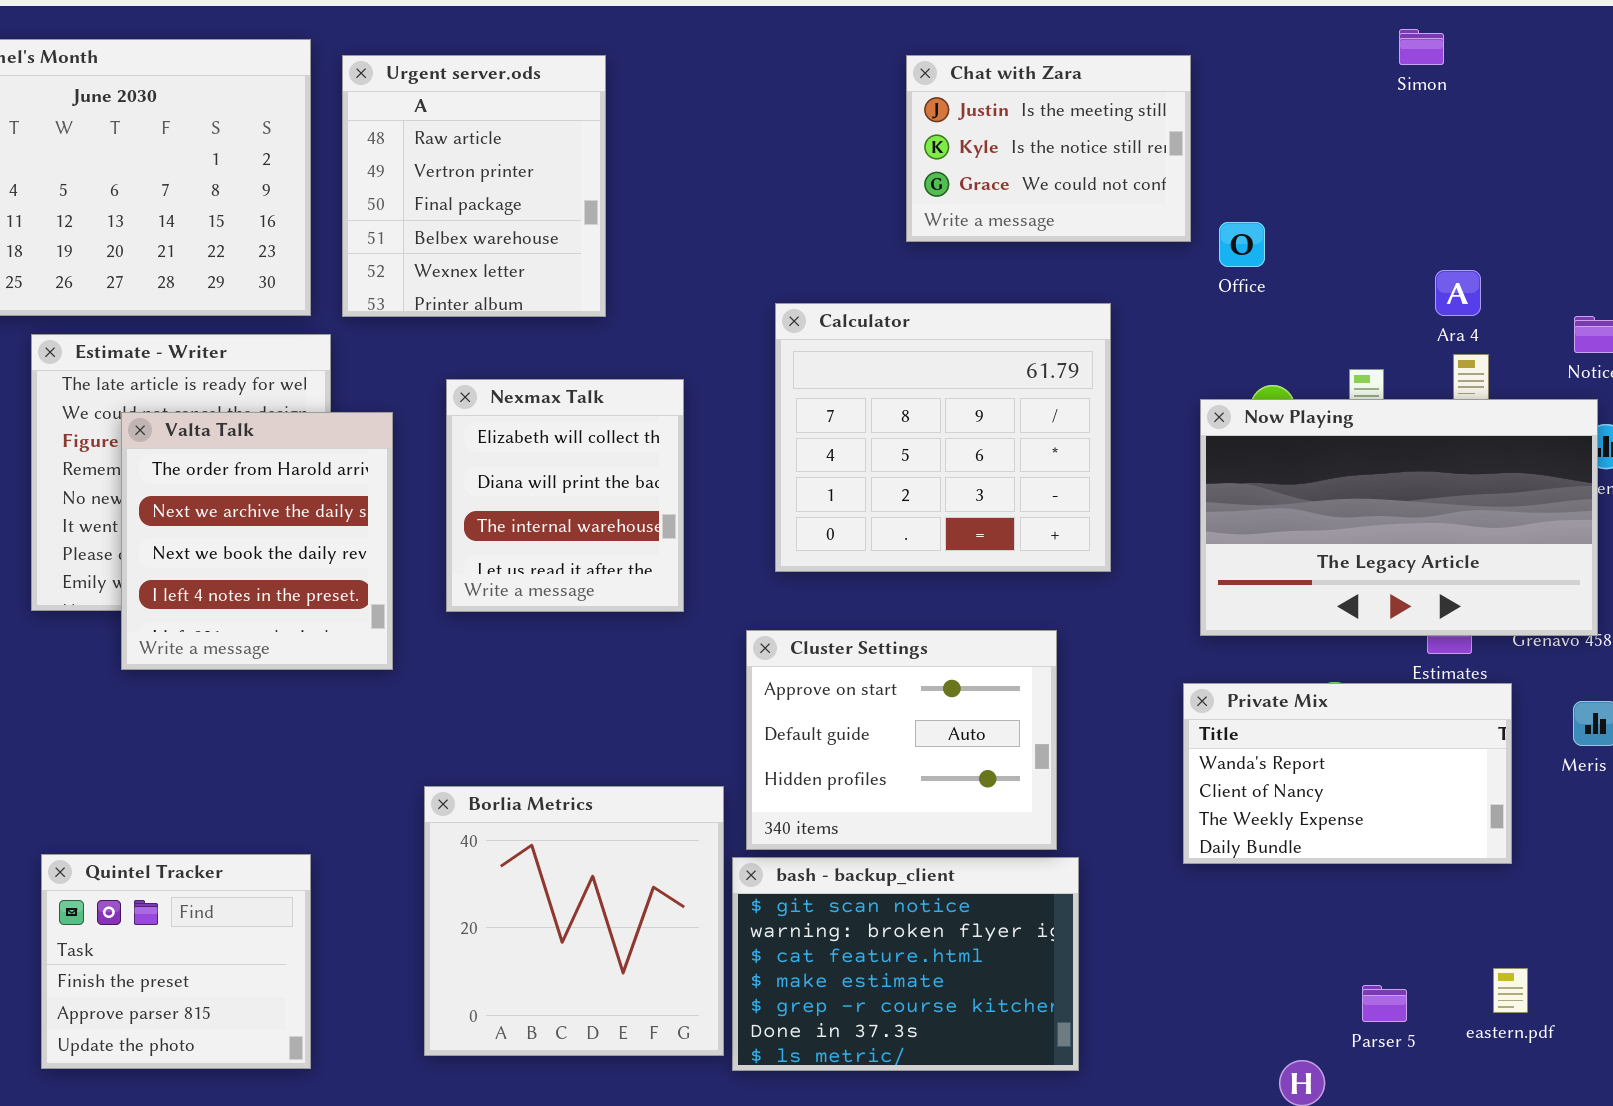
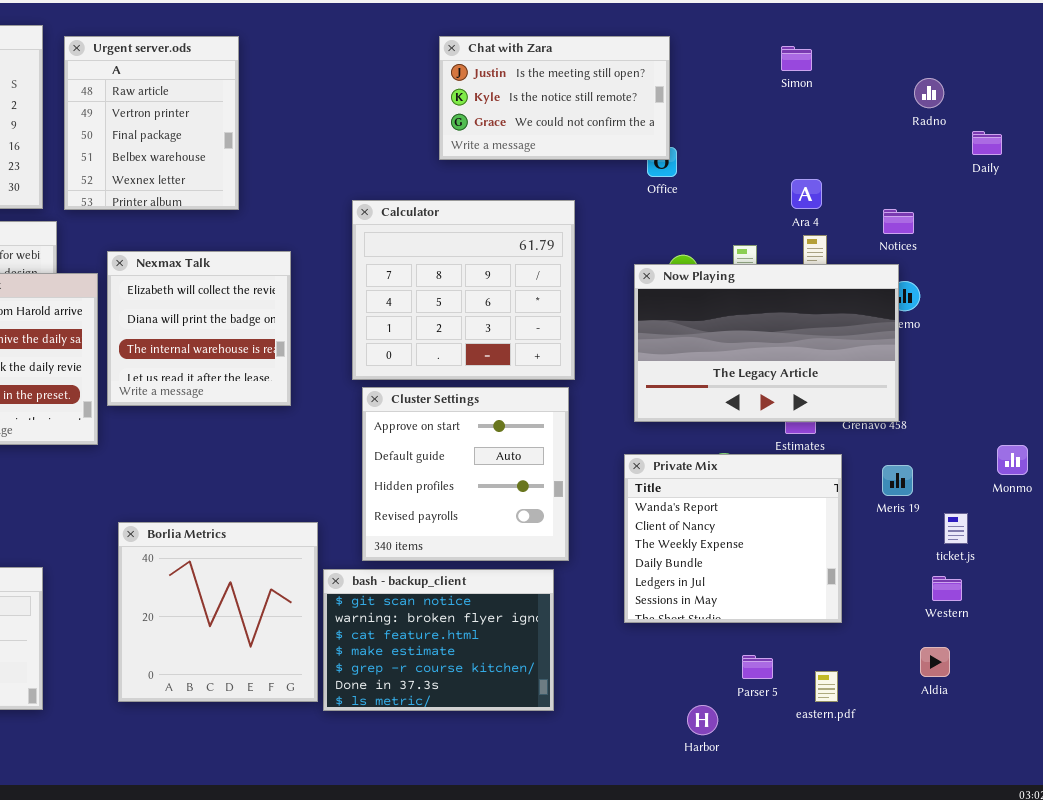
Simon: [1399,29,1444,65] -> [781,46,812,71], moved
Chat with Zara: [906,55,1191,242] -> [439,36,670,160], resized
Nexmax Talk: [446,379,684,612] -> [107,251,291,406], resized
Cluster Settings: [746,630,1057,850] -> [362,387,569,561], moved, resized
Private Mix: [1183,683,1512,864] -> [624,454,842,623], resized
eastern.pdf: [1493,968,1528,1013] -> [815,671,838,702], moved

